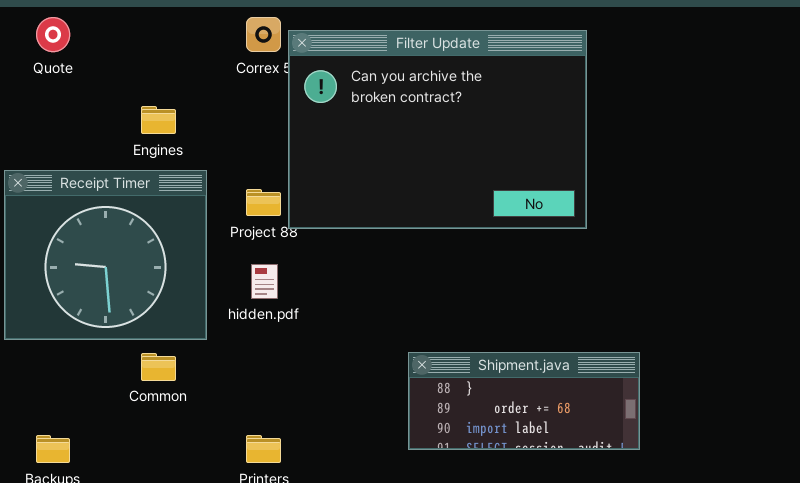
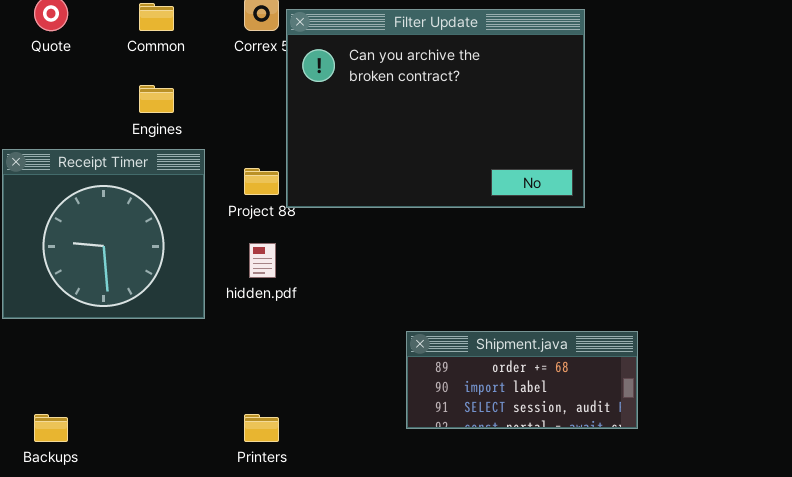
Shipment.java: [408,352,640,450] -> [406,331,638,429], scrolled down 1 row
Common: [141,353,176,381] -> [139,3,174,31], moved

